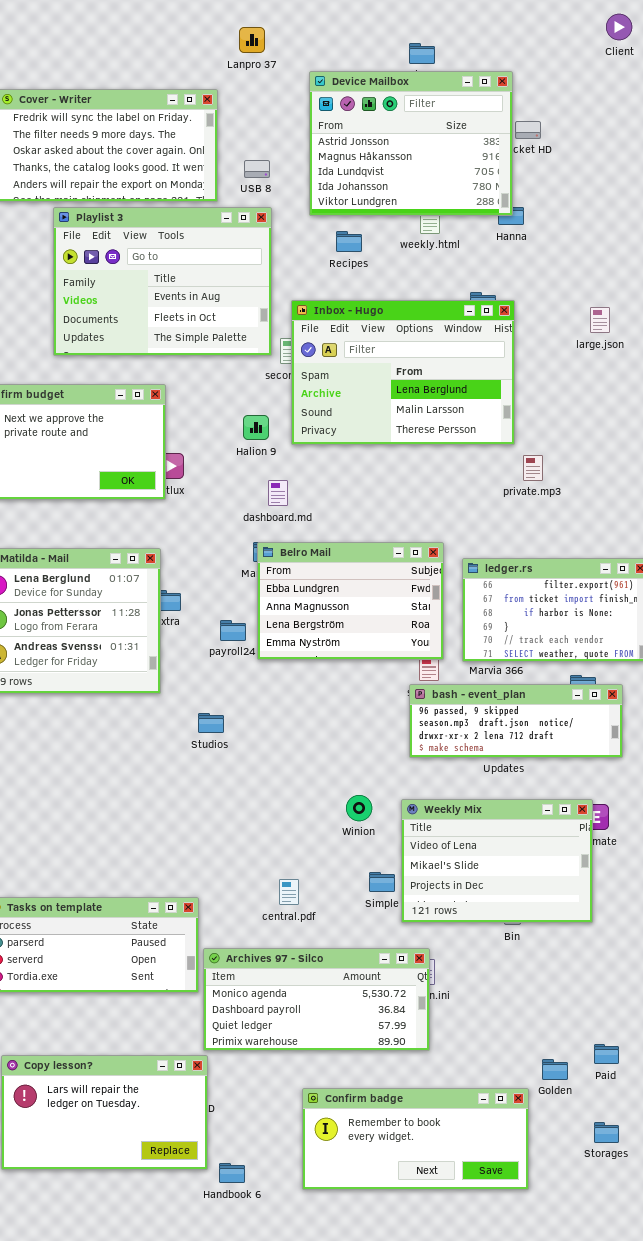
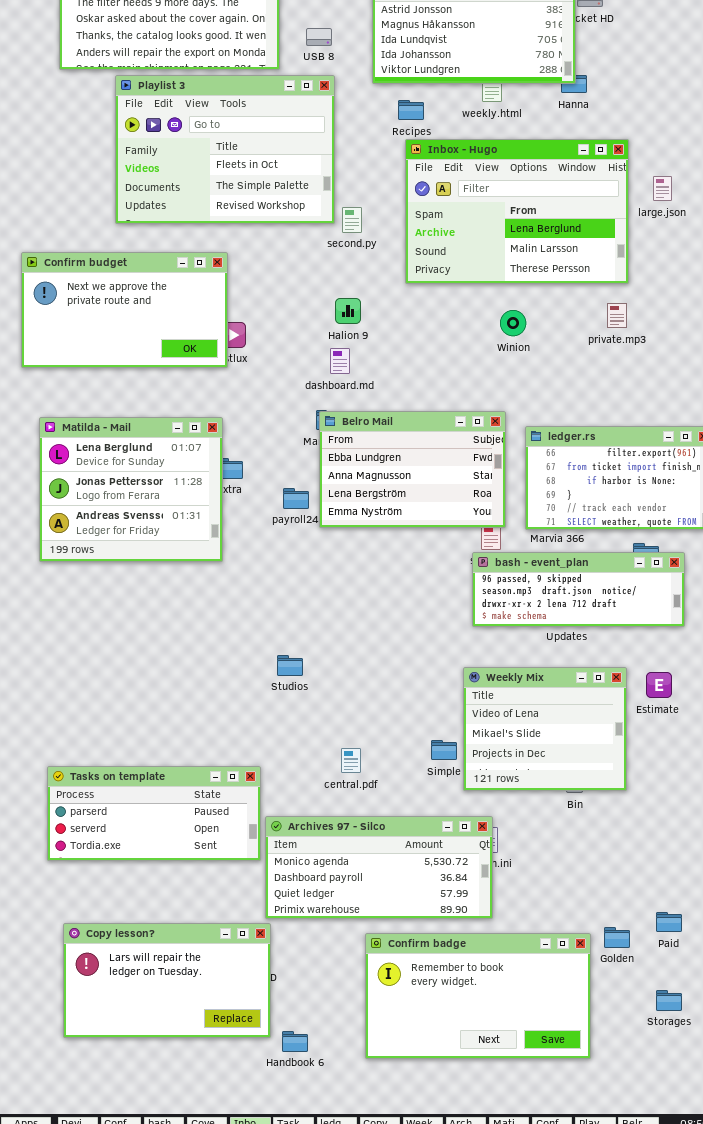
Playlist 3: [53,207,272,356] -> [115,75,335,224], scrolled down 1 row
Inbox - Hugo: [291,300,515,445] -> [405,139,629,284], moved
Halion 9: [243,415,269,440] -> [335,298,361,324], moved
private.mp3: [523,455,543,481] -> [607,303,627,328], moved
Studios: [198,713,224,733] -> [277,655,303,676], moved
Winion: [346,795,372,821] -> [500,310,526,336], moved
Weekly Mix: [401,799,593,923] -> [463,667,627,791], resized
Confirm badge: [302,1088,529,1190] -> [365,933,591,1059], resized

